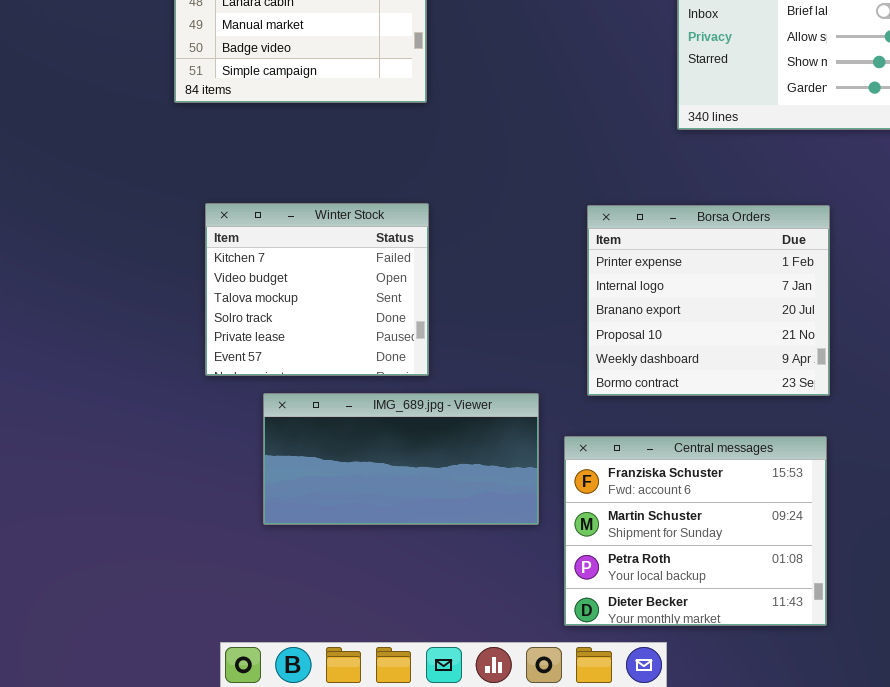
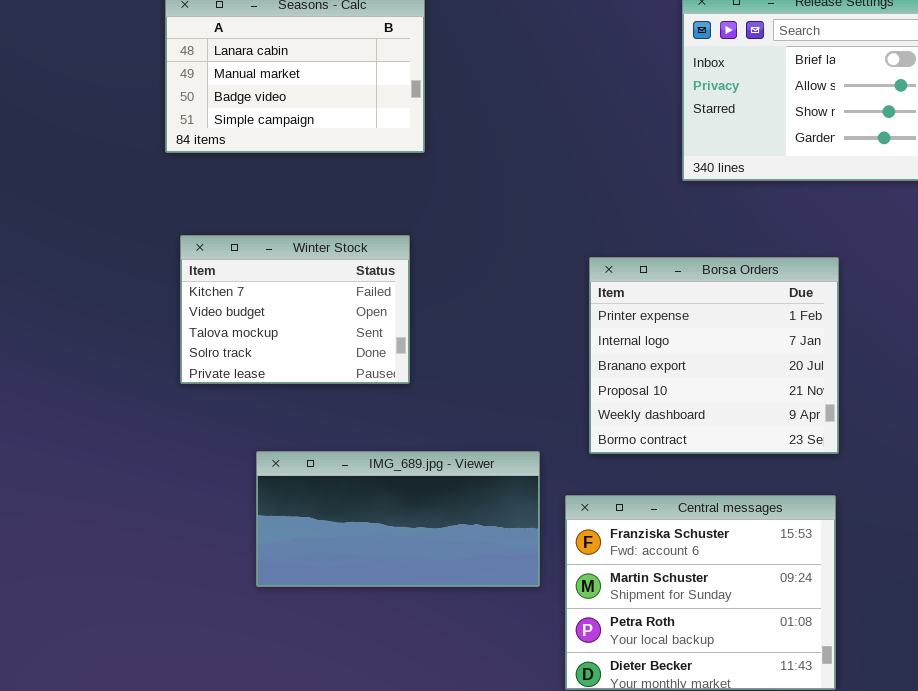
Winter Stock: [205,203,429,376] -> [180,235,410,384], moved, resized

